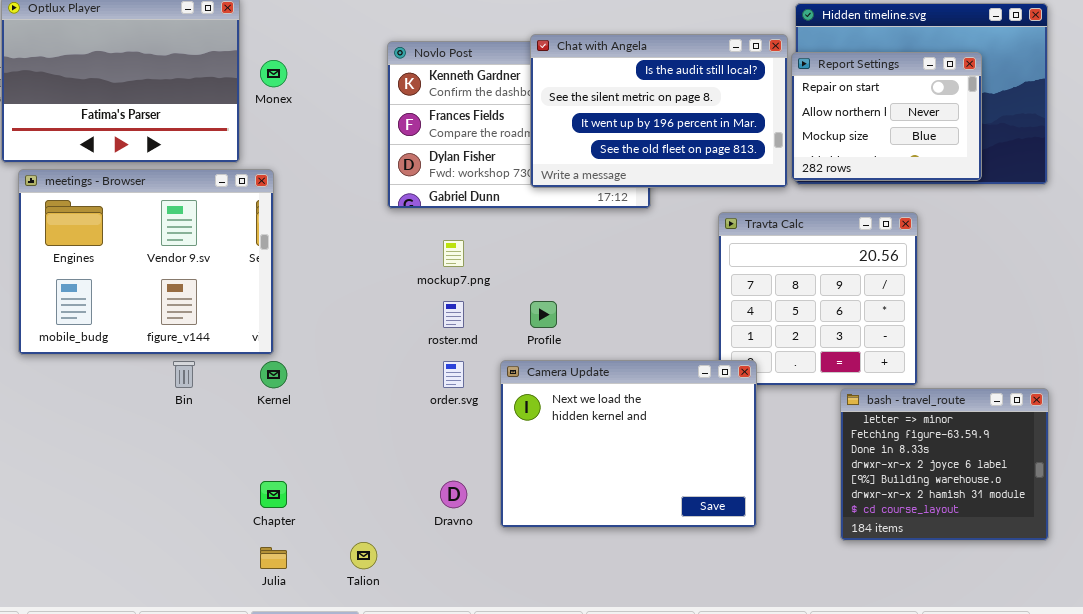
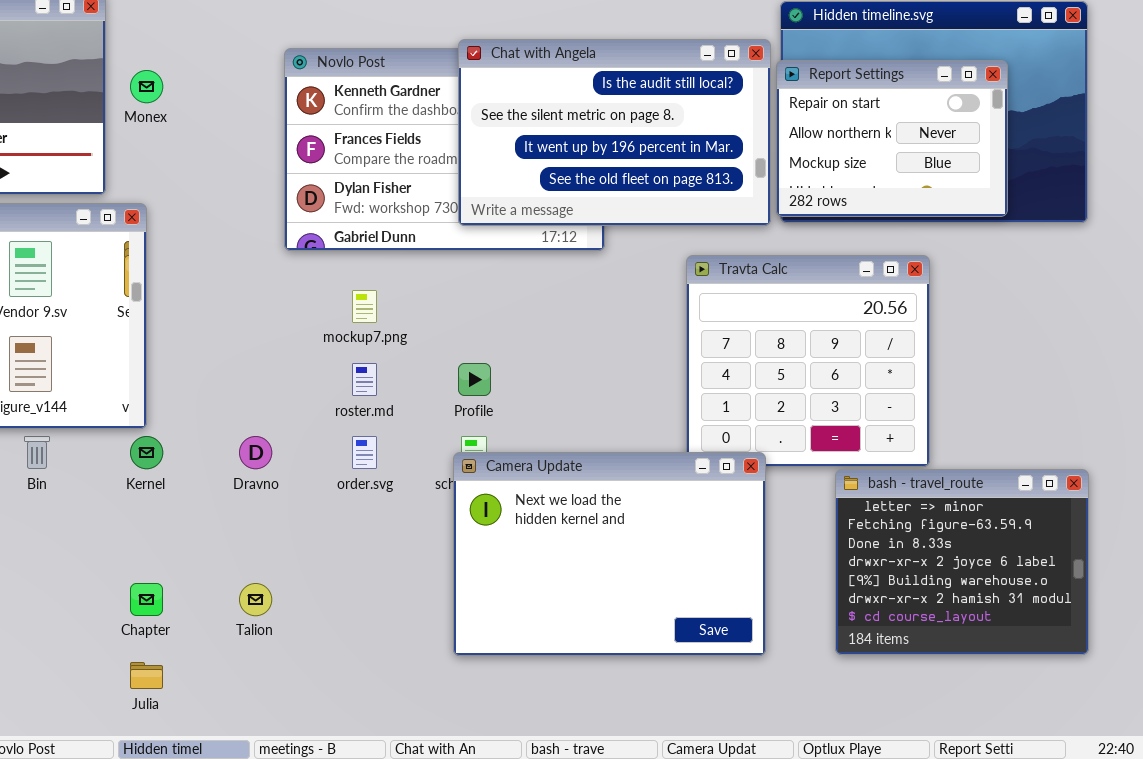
Camera Update: [500,360,757,528] -> [453,452,766,656], moved
Dravno: [440,481,467,508] -> [239,436,272,469], moved
Talion: [350,542,377,569] -> [239,583,272,616], moved

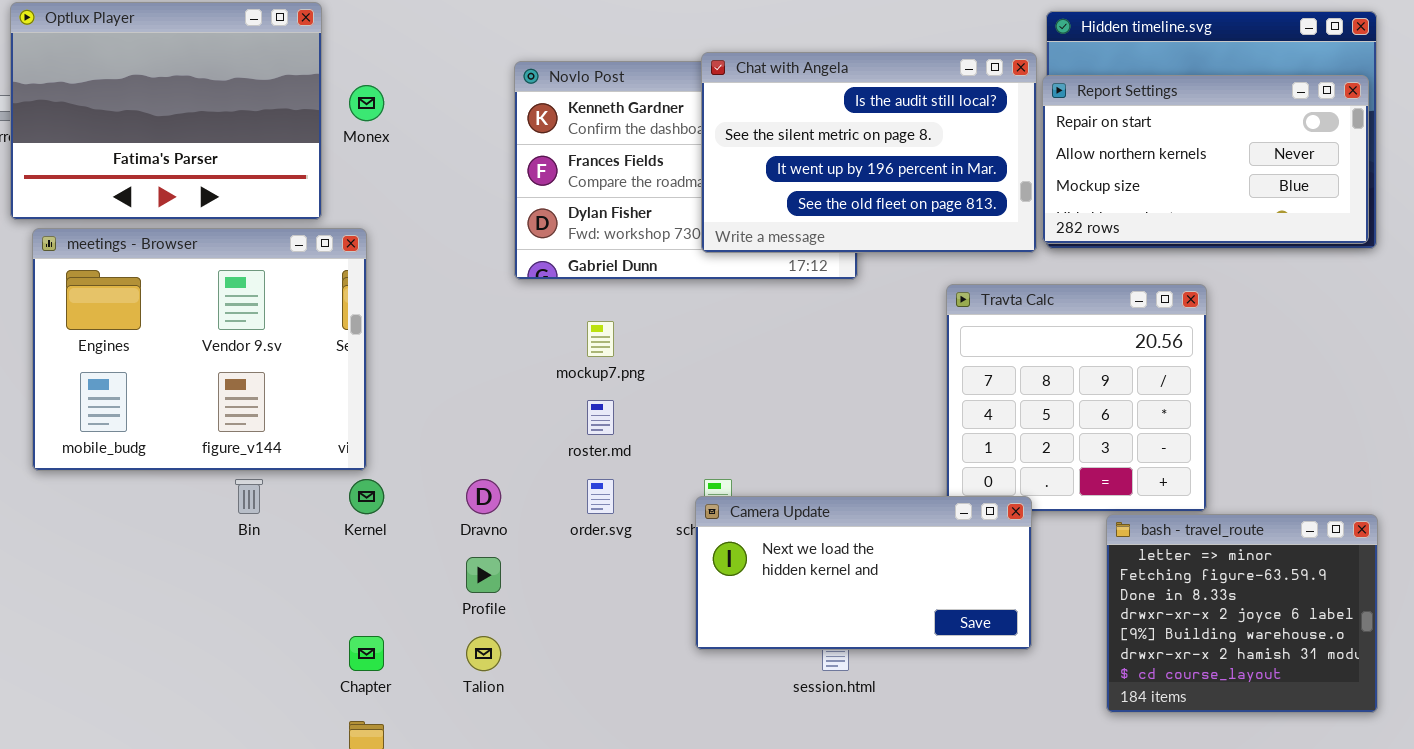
Report Settings: [776,60,1008,217] -> [1042,75,1369,244], resized
Profile: [458,363,491,396] -> [466,557,501,593], moved
Camera Update: [453,452,766,656] -> [695,496,1032,650], resized

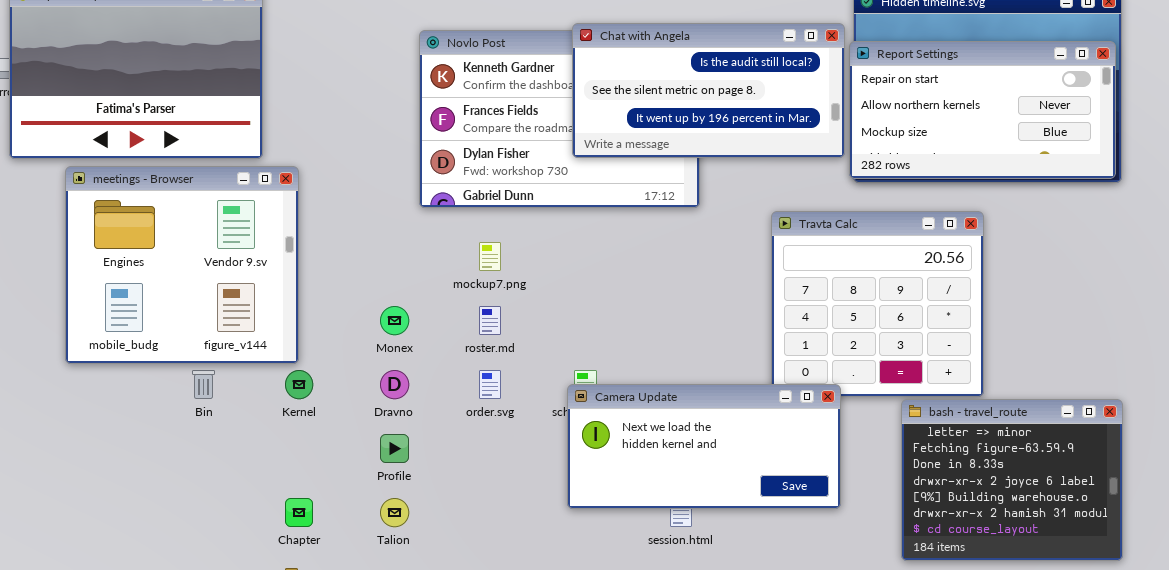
Chat with Angela: [701,52,1037,253] -> [572,23,845,158], resized
Monex: [349,85,384,121] -> [380,306,409,335], moved
meetings - Browser: [32,228,367,471] -> [65,166,299,364], resized

